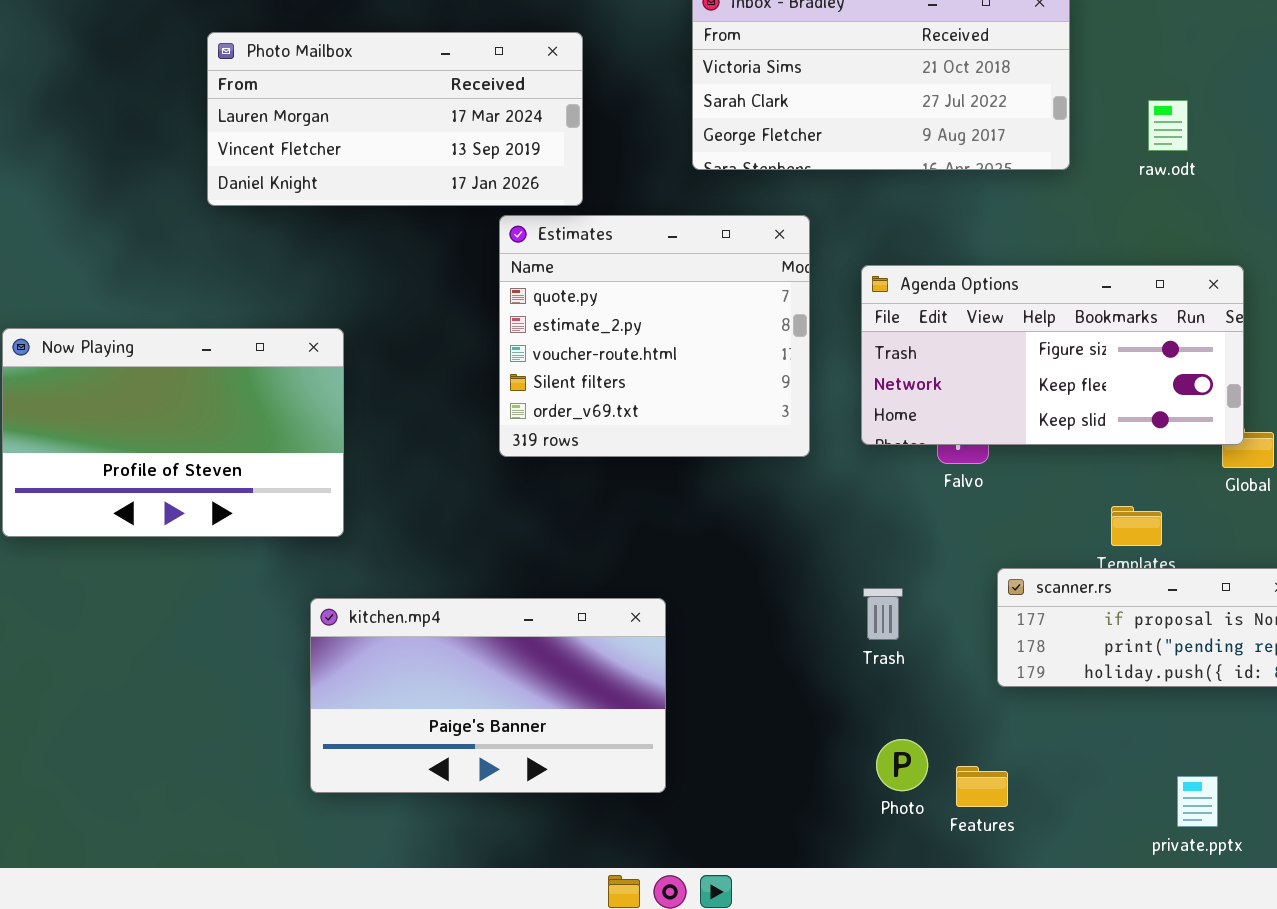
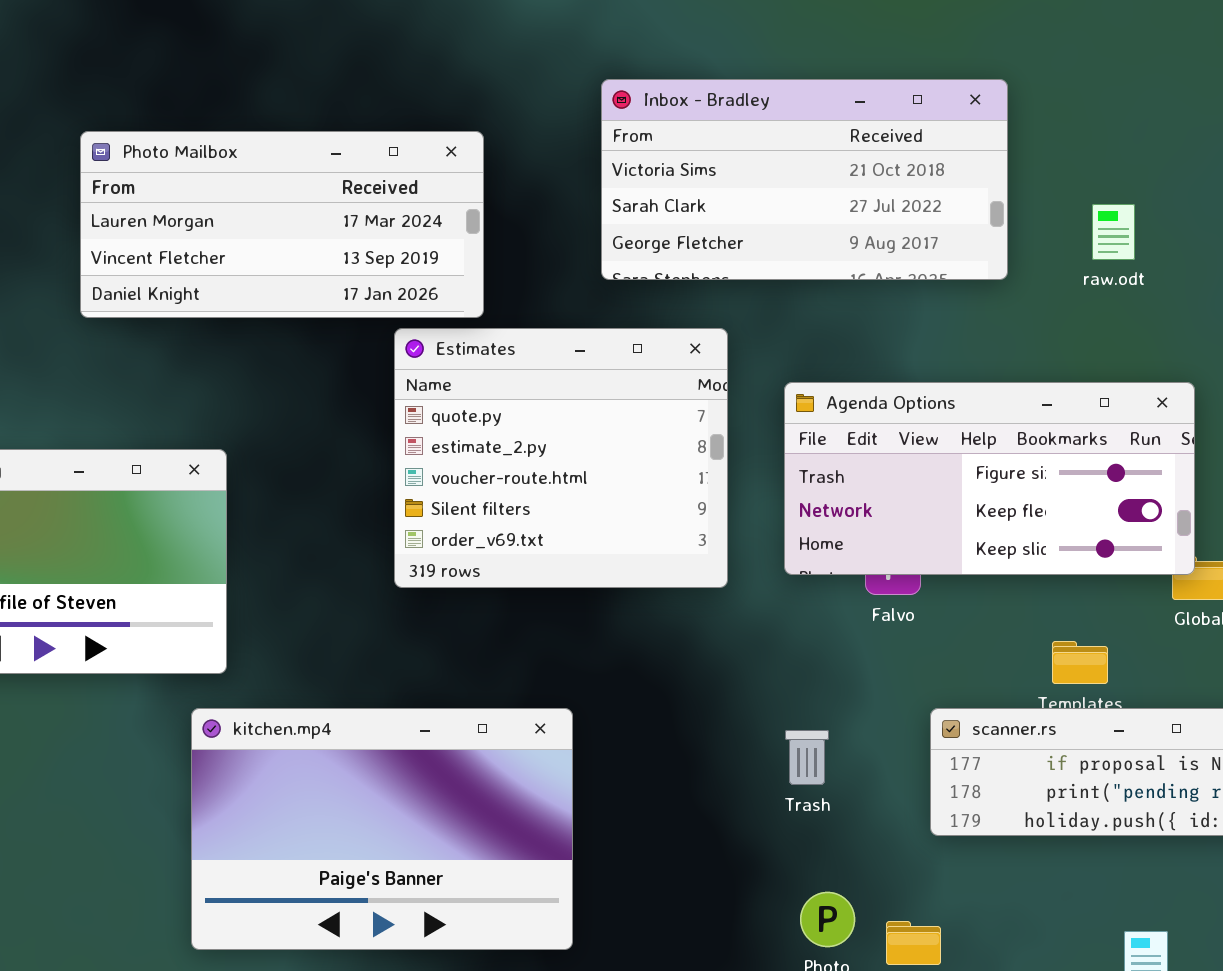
kitchen.mp4: [310,598,666,793] -> [191,708,573,950], resized

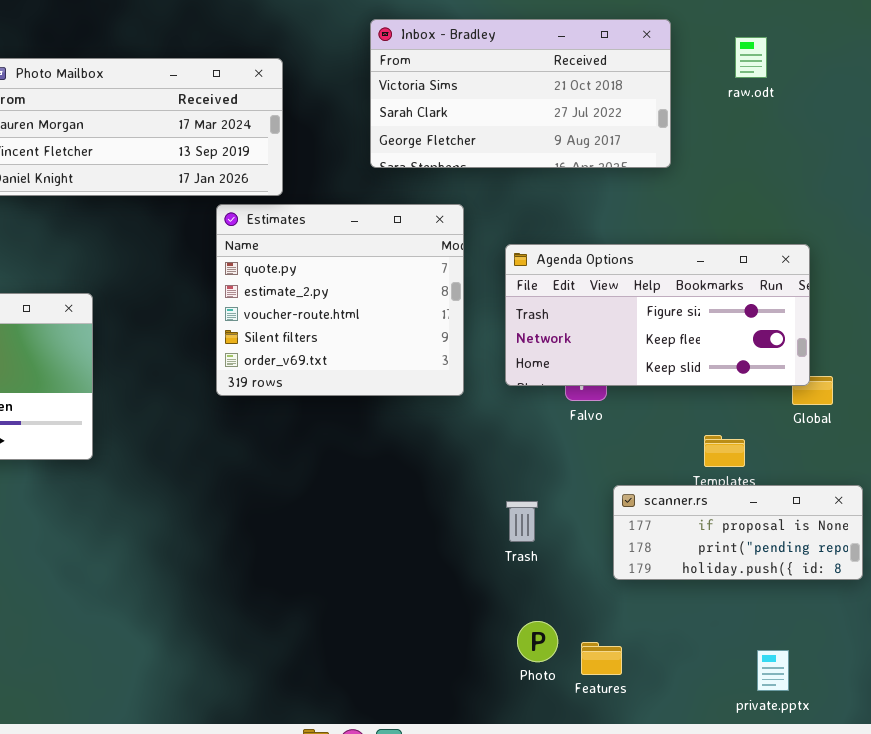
raw.odt: [1092,204,1135,260] -> [735,37,767,78], moved
kitchen.mp4: [191,708,573,950] -> none, closed

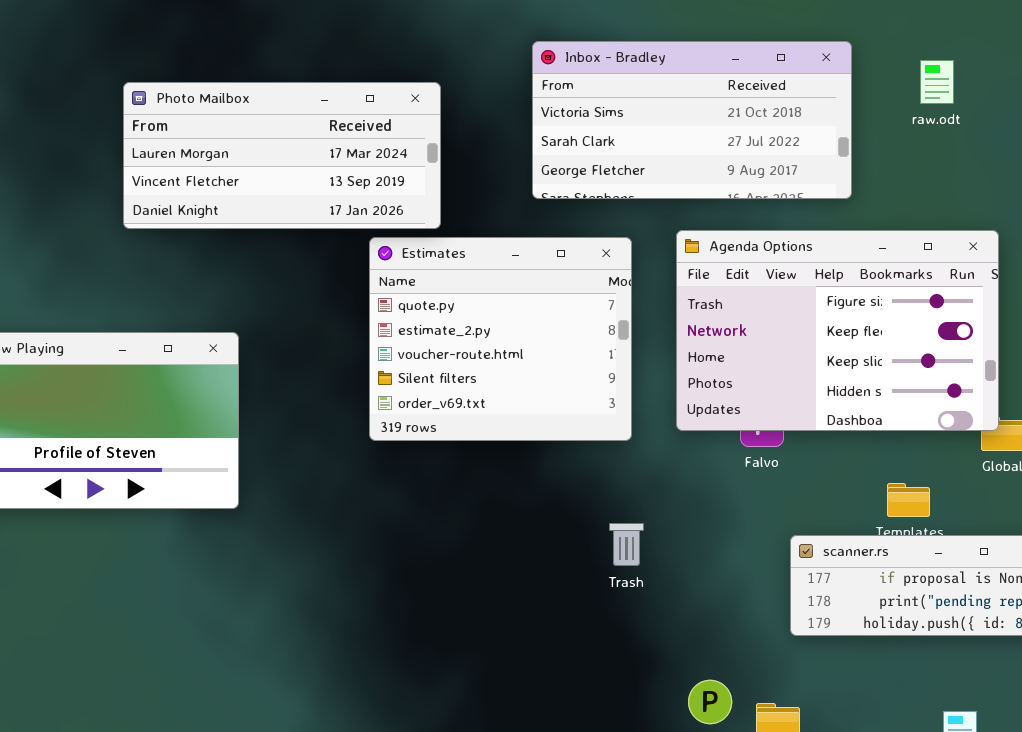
Agenda Options: [505,244,810,386] -> [676,230,999,431], resized
Trash: [506,501,538,542] -> [609,523,644,566], moved

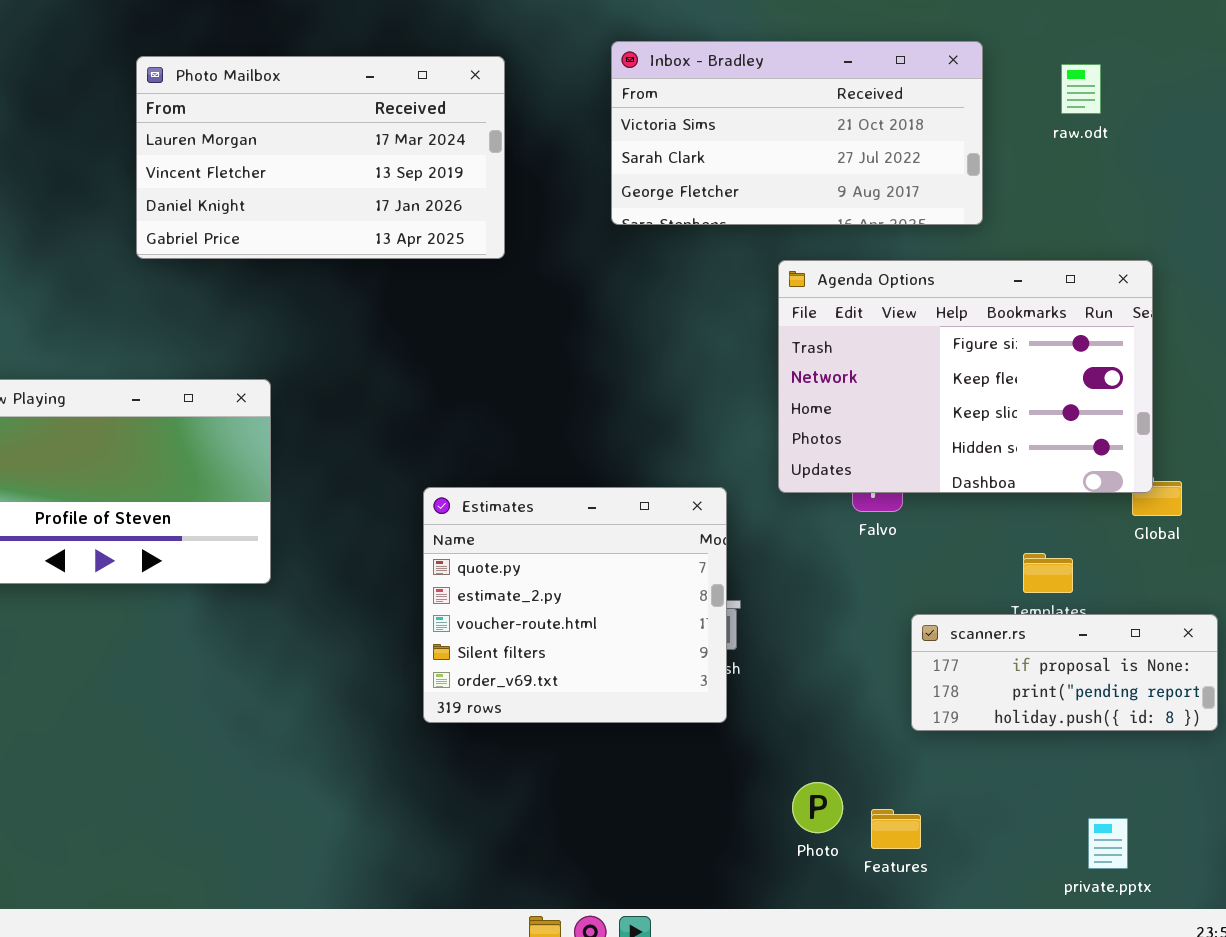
Photo Mailbox: [123,82,441,229] -> [136,56,505,259], resized
Estimates: [369,237,632,441] -> [423,487,727,723], moved

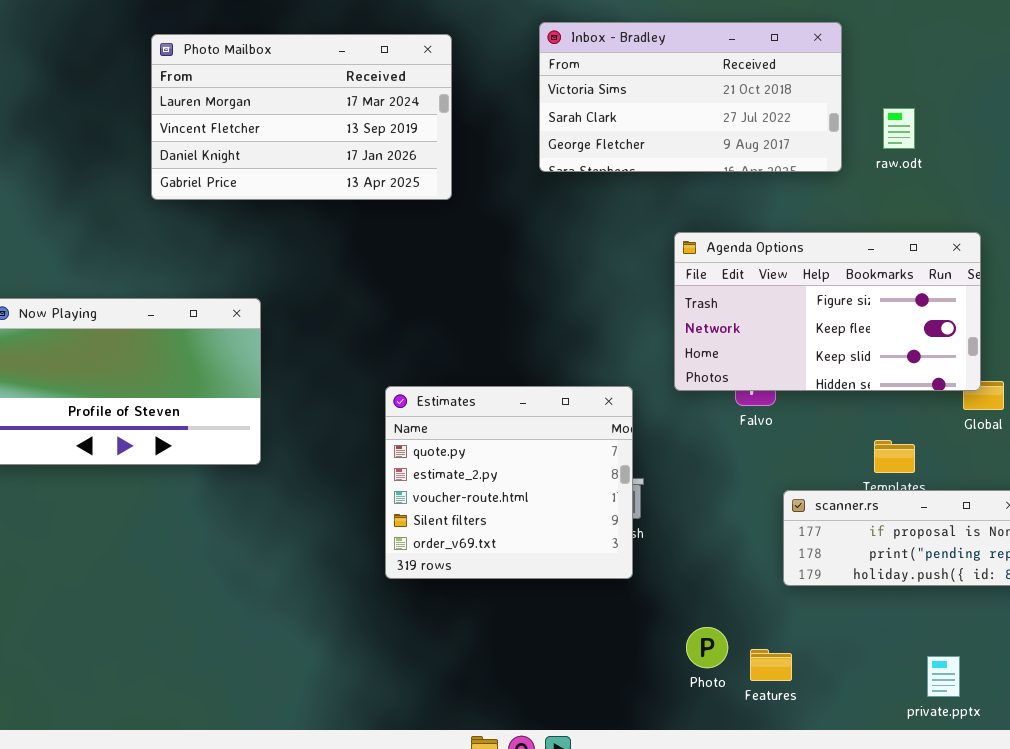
raw.odt: [1061,64,1101,114] -> [883,108,915,149], moved
Agenda Options: [778,260,1153,493] -> [674,232,981,391], resized

